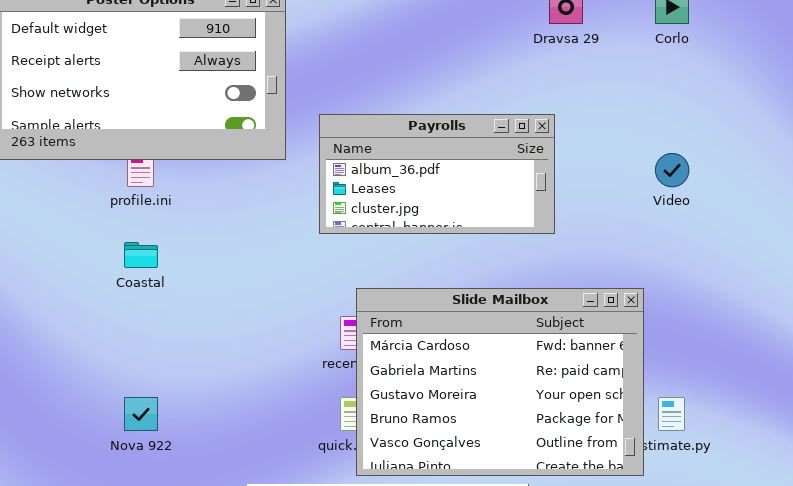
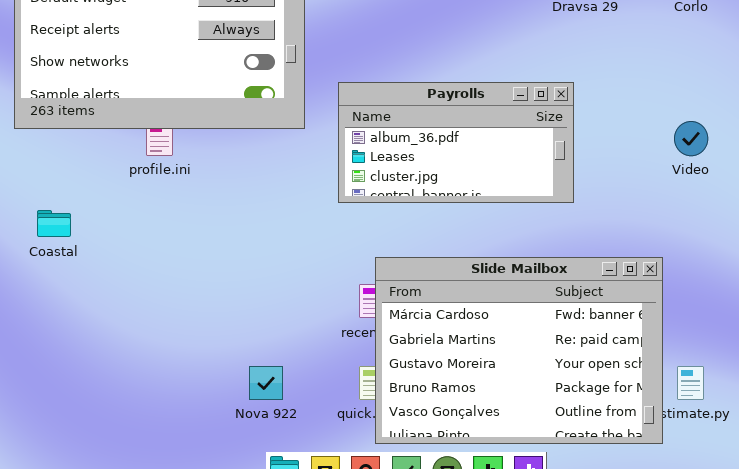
Coastal: [124,242,158,268] -> [37,210,71,237], moved
Nova 922: [124,397,158,431] -> [249,366,283,400], moved

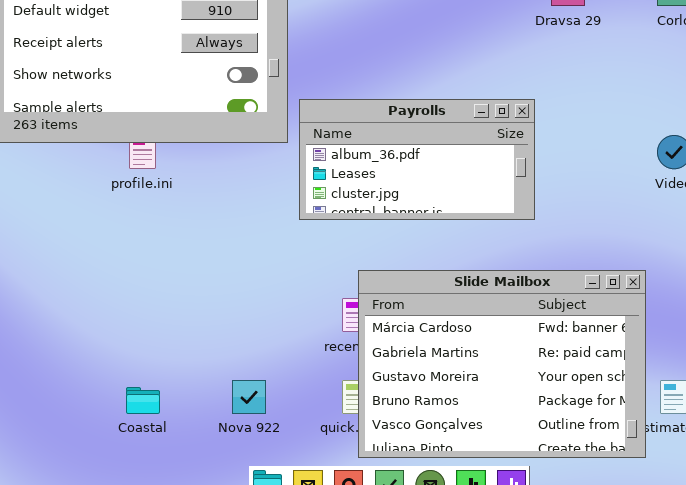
Payrolls: [338,82,574,203] -> [299,99,535,220], moved
Coastal: [37,210,71,237] -> [126,387,160,414], moved

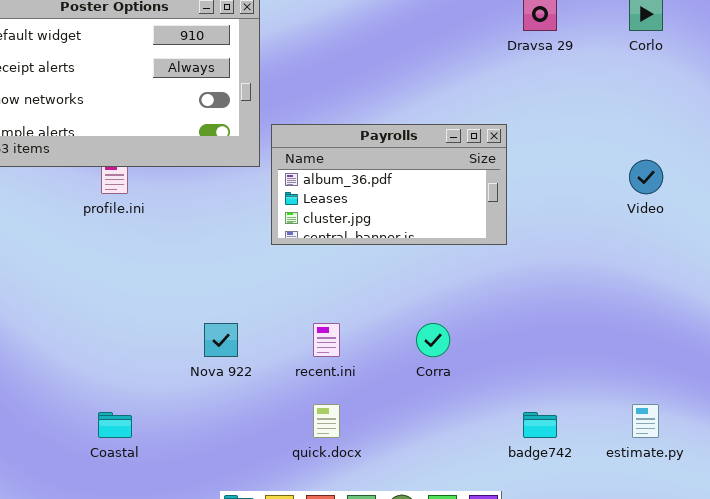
Slide Mailbox: [358,270,646,458] -> none, closed
Nova 922: [232,380,266,414] -> [204,323,238,357], moved

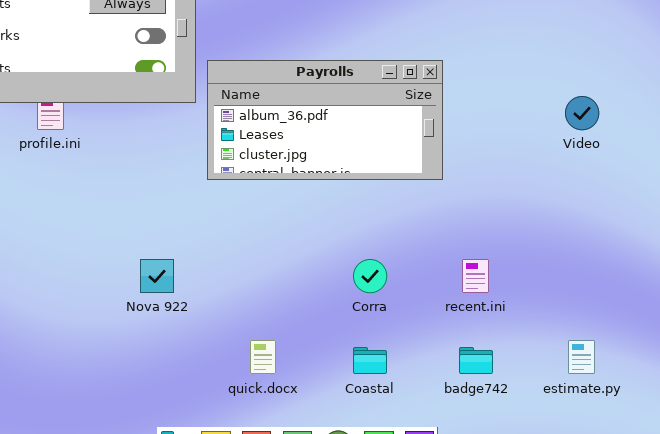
recent.ini: [313,323,340,357] -> [462,259,489,293], moved
Coastal: [98,412,132,438] -> [353,347,387,374], moved

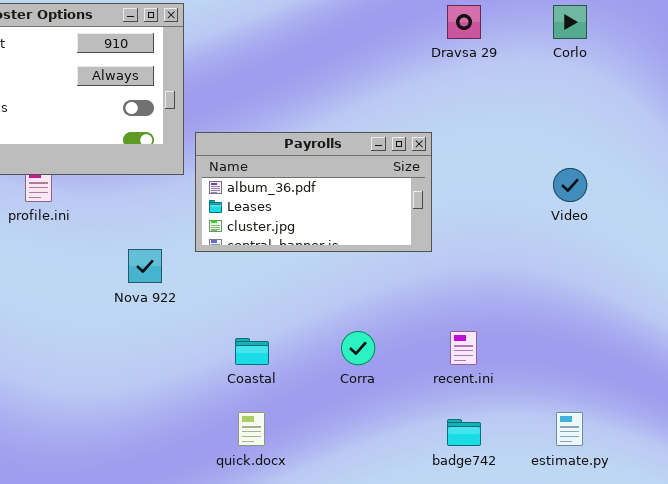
Nova 922: [140,259,174,293] -> [128,249,162,283], moved
Coastal: [353,347,387,374] -> [235,338,269,365], moved

